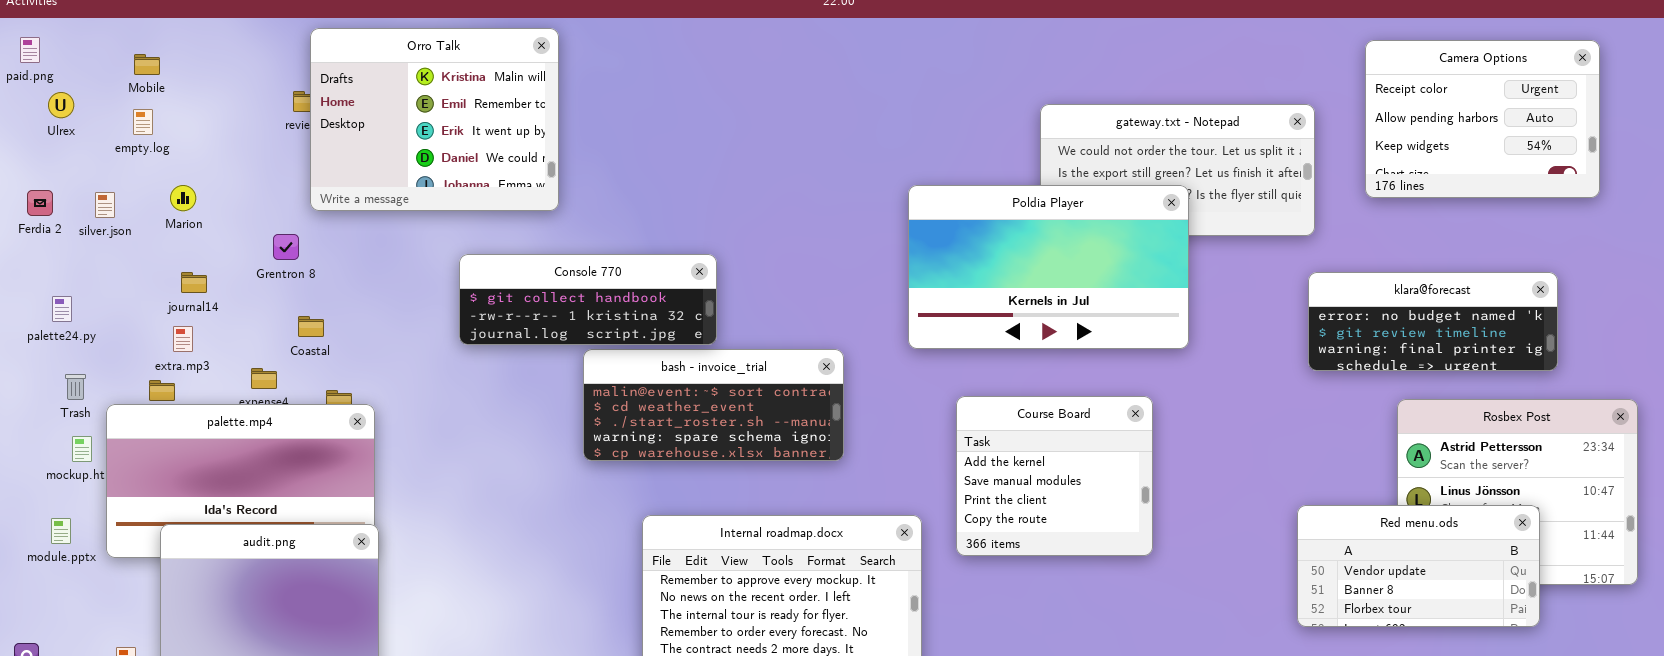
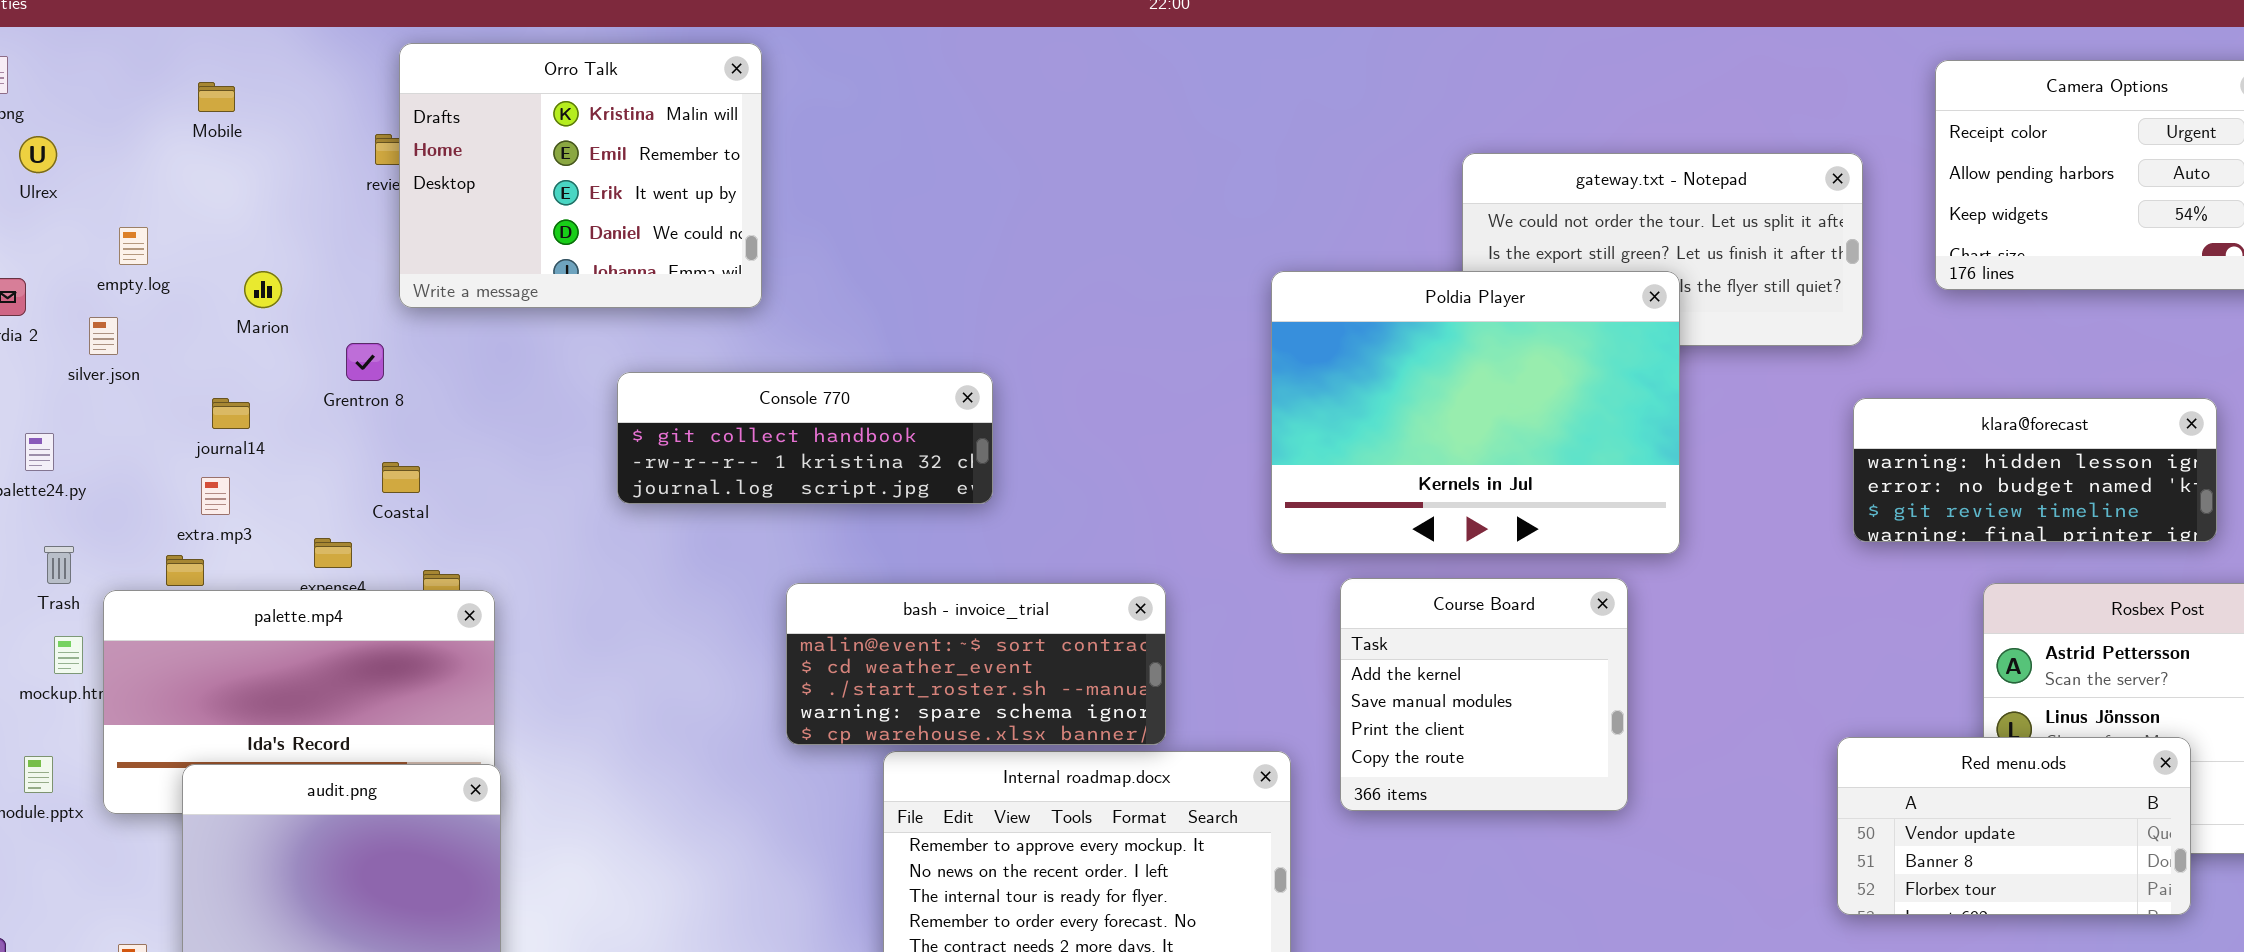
Mobile: [134,54,160,75] -> [198,82,235,112], moved
empty.log: [133,109,153,135] -> [119,227,148,265], moved
Marion: [170,185,196,211] -> [244,271,282,308], moved
Poldia Player: [908,185,1189,349] -> [1271,271,1680,554], resized
silver.json: [95,192,115,218] -> [89,317,118,355], moved
klara@forecast: [1308,272,1558,371] -> [1853,398,2217,542], scrolled up 1 row
bash - invoice_trial: [583,349,844,461] -> [786,583,1166,745], moved

